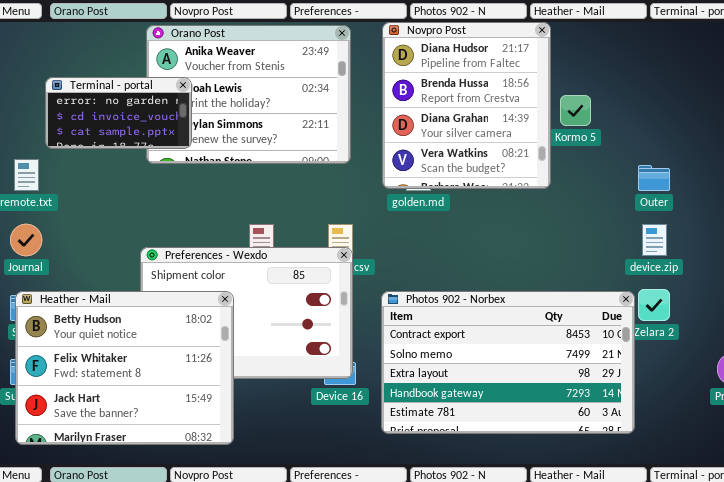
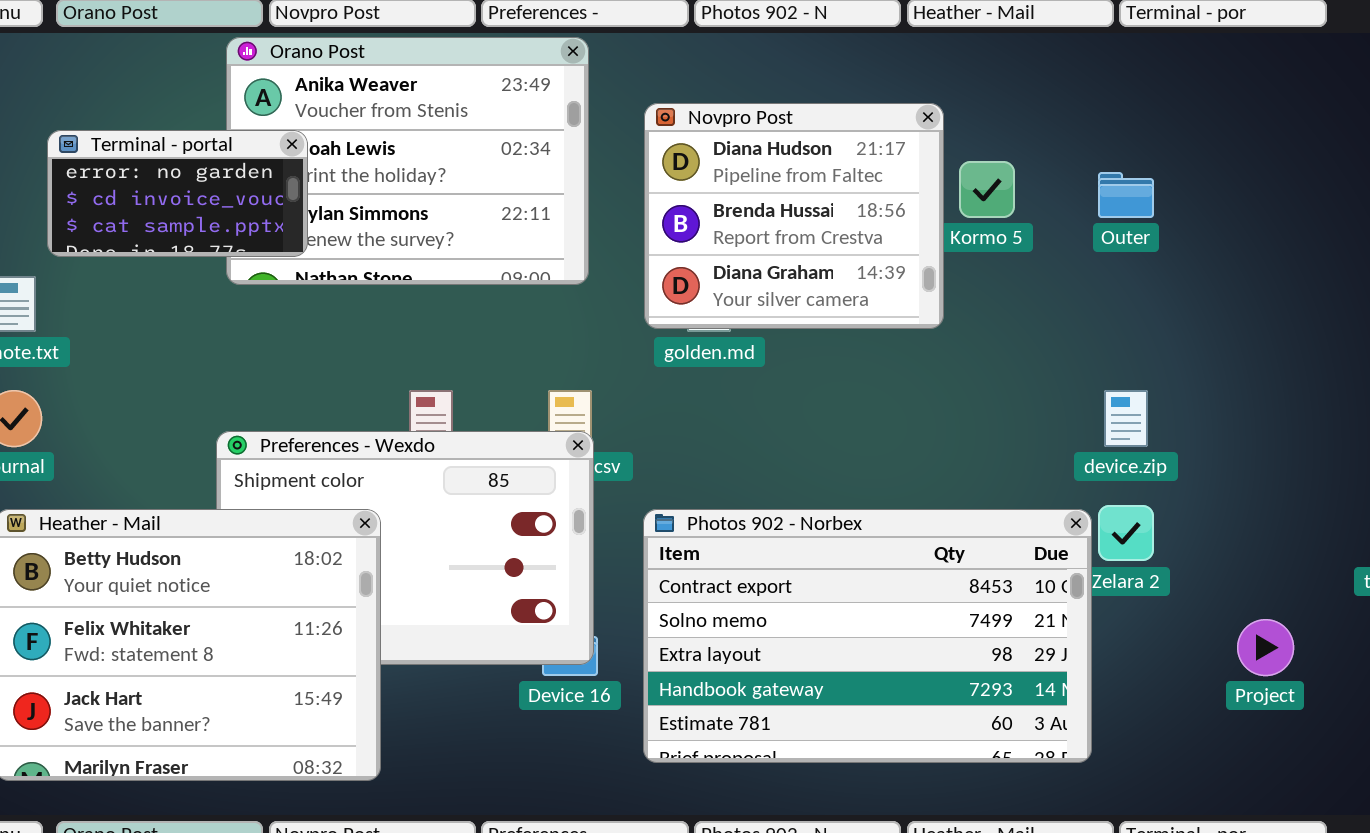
Novpro Post: [382,22,551,189] -> [644,103,944,329], resized
Outer: [638,165,670,191] -> [1098,172,1154,218], moved

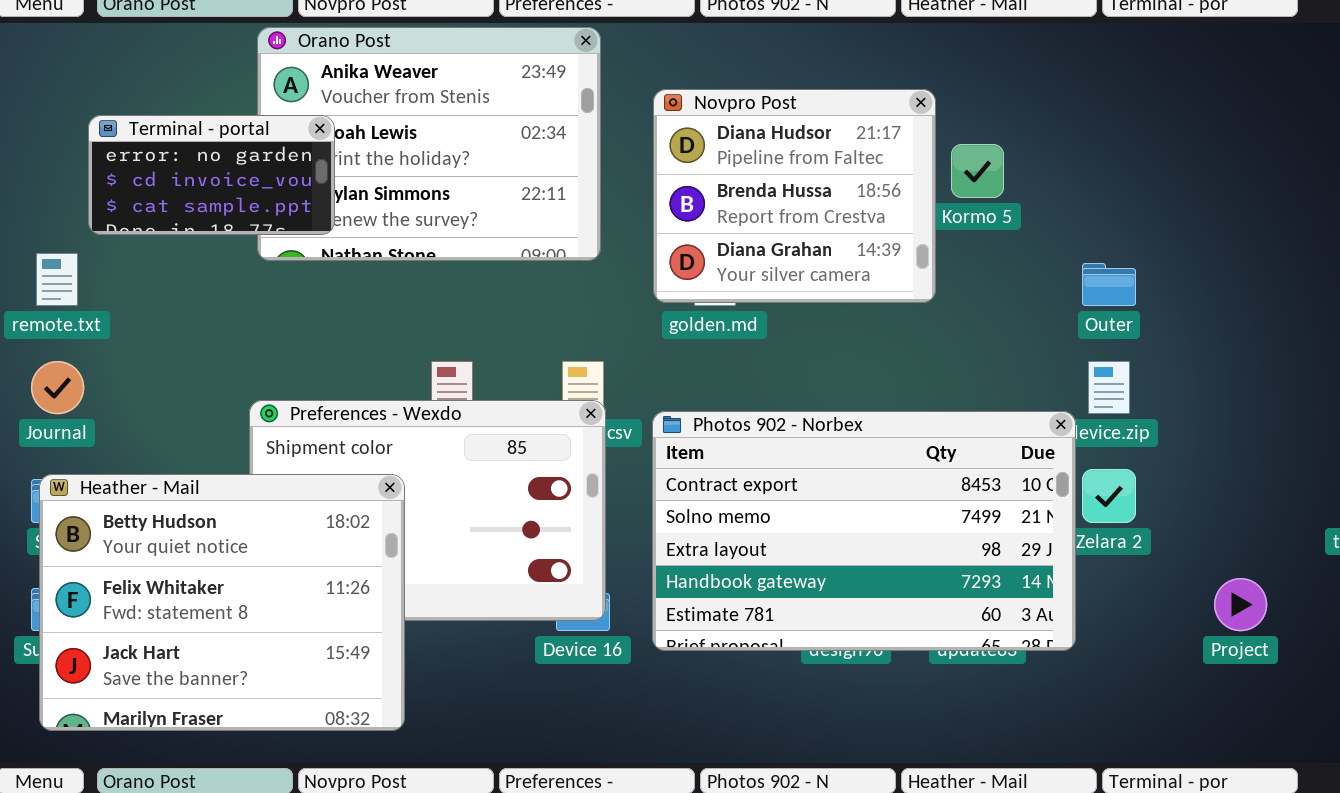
Outer: [1098,172,1154,218] -> [1082,263,1136,306], moved
Photos 902 - Norbex: [643,509,1092,763] -> [652,411,1076,651], moved

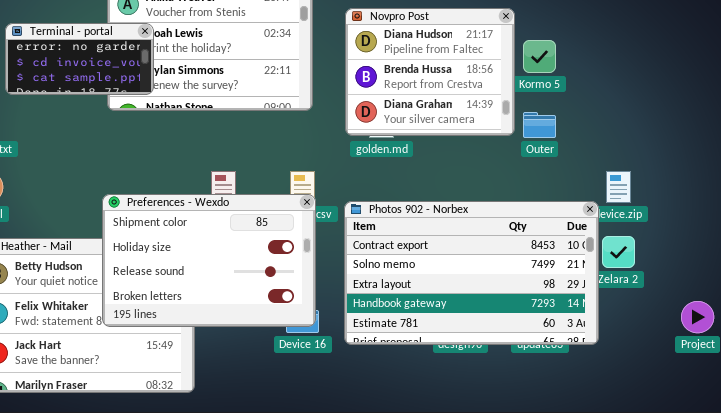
Outer: [1082,263,1136,306] -> [523,112,556,138], moved
Preferences - Wexdo: [249,400,606,621] -> [102,194,316,327], raised

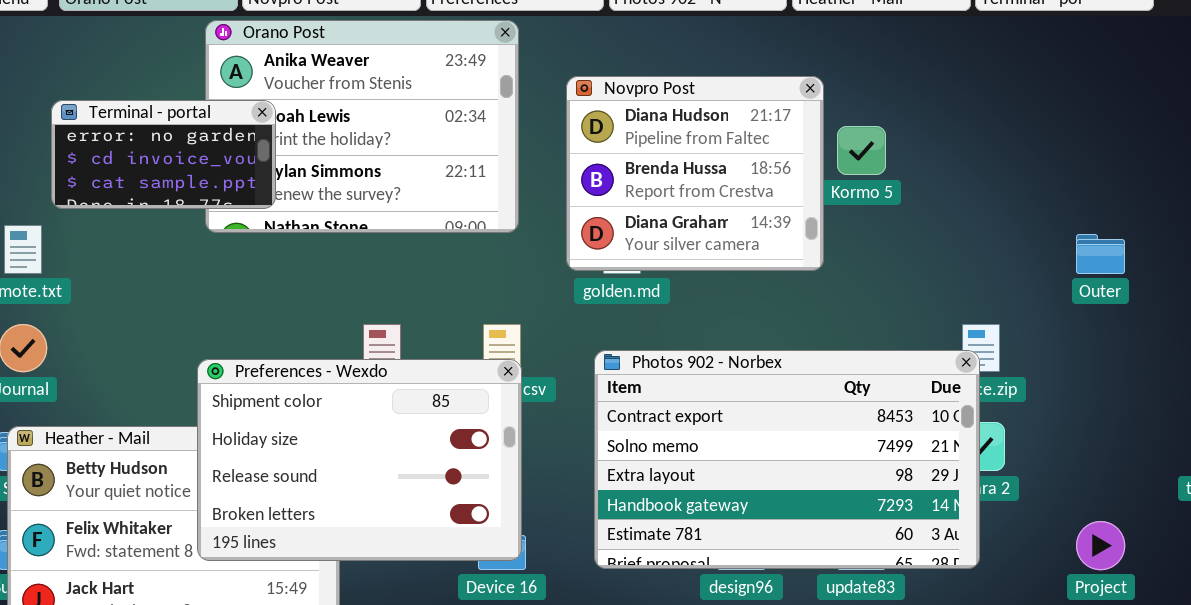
Outer: [523,112,556,138] -> [1076,234,1125,274], moved
Photos 902 - Norbex: [344,201,599,345] -> [594,350,980,569], moved

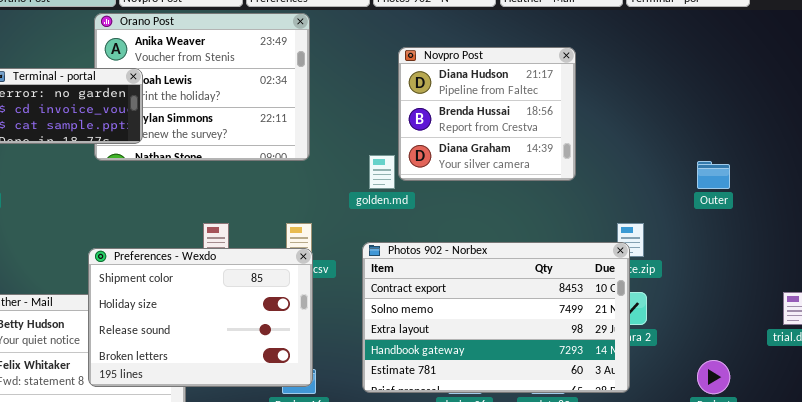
Novpro Post: [566,76,824,271] -> [398,47,576,181], moved

